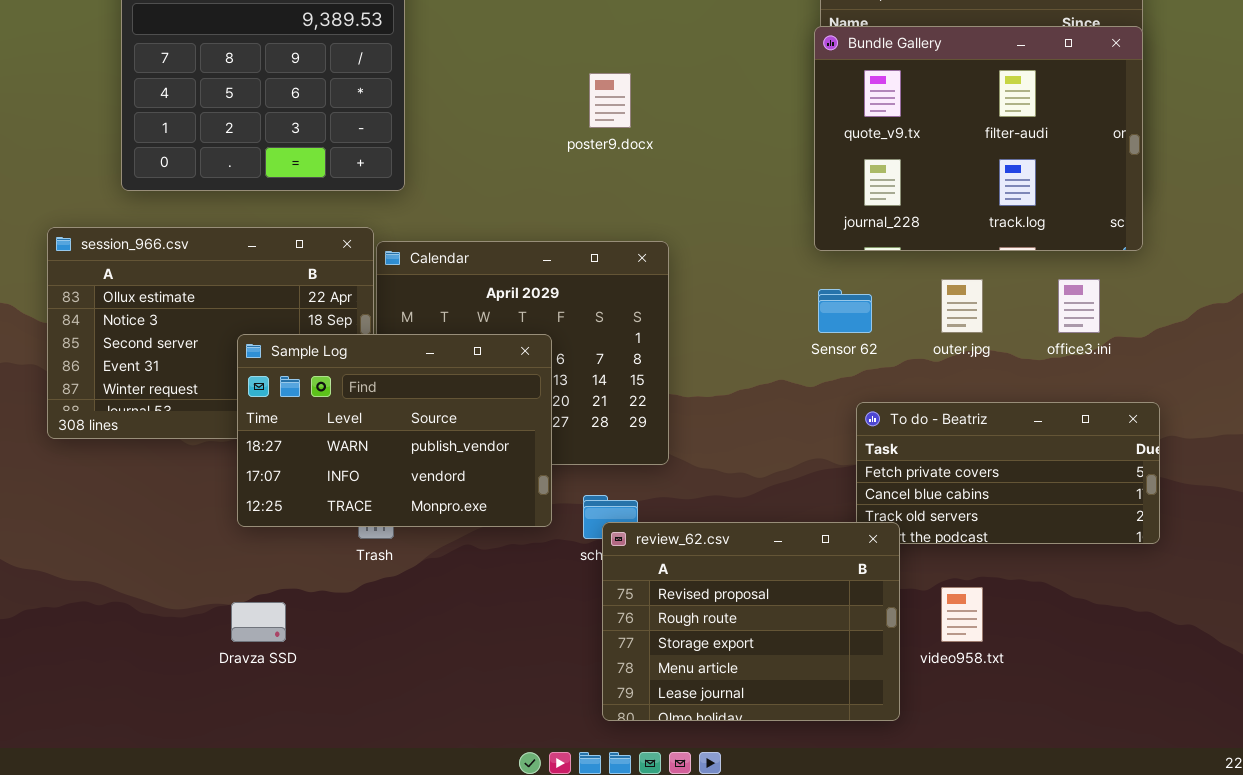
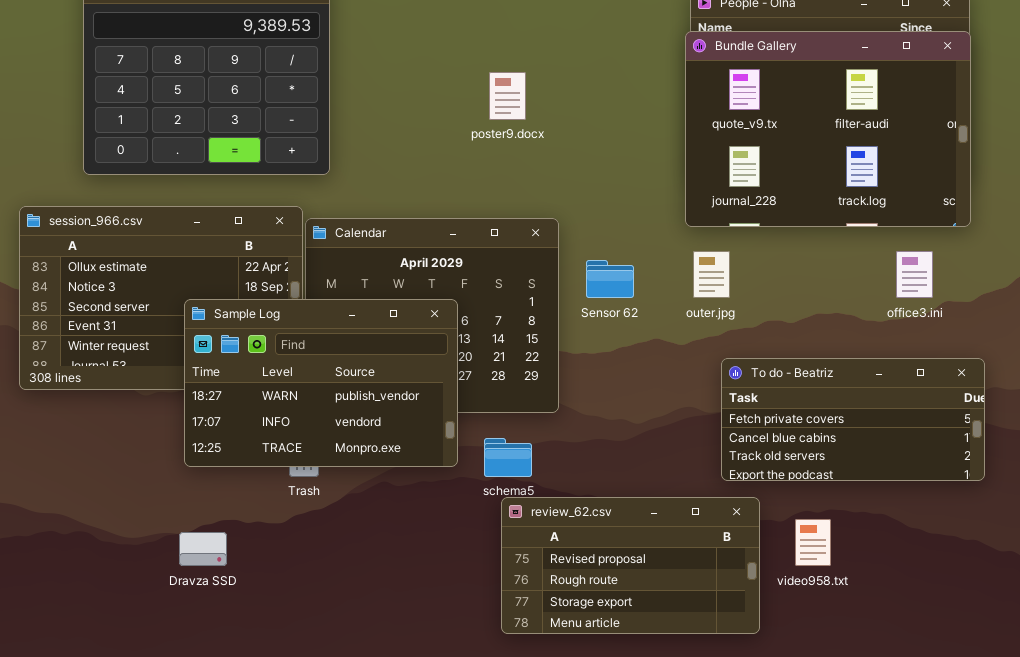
outer.jpg: [941,279,983,333] -> [693,251,730,298], moved
Sensor 62: [818,289,872,333] -> [586,260,634,298], moved
review_62.csv: [602,522,900,721] -> [501,497,760,634], resized

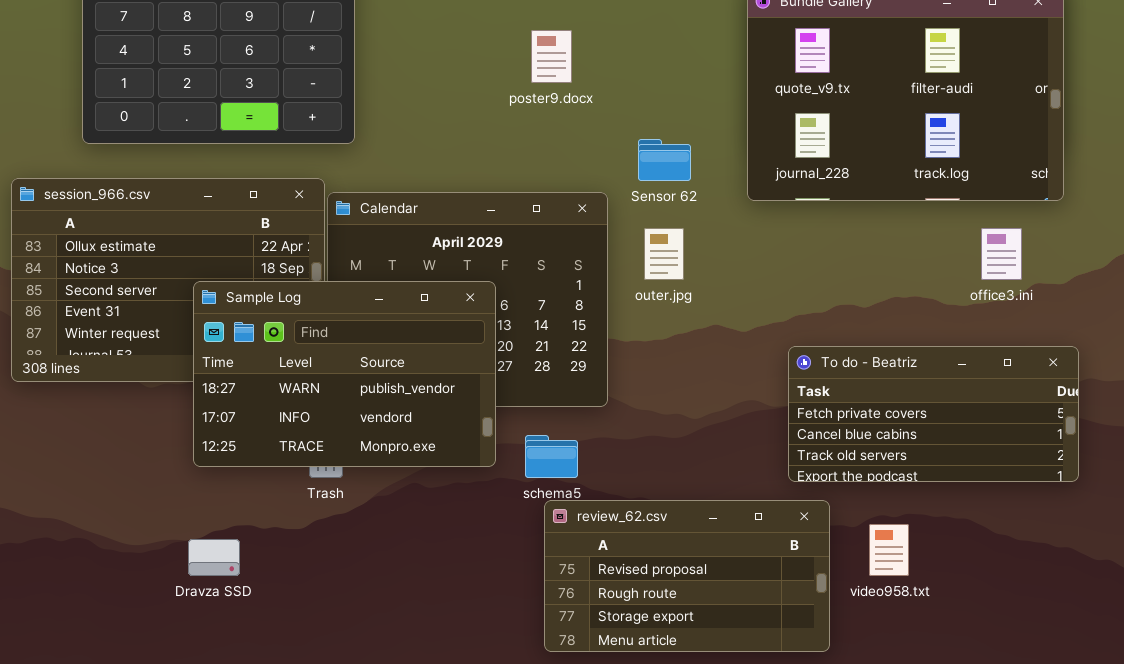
outer.jpg: [693,251,730,298] -> [644,228,684,280], moved
Sensor 62: [586,260,634,298] -> [638,139,691,181], moved

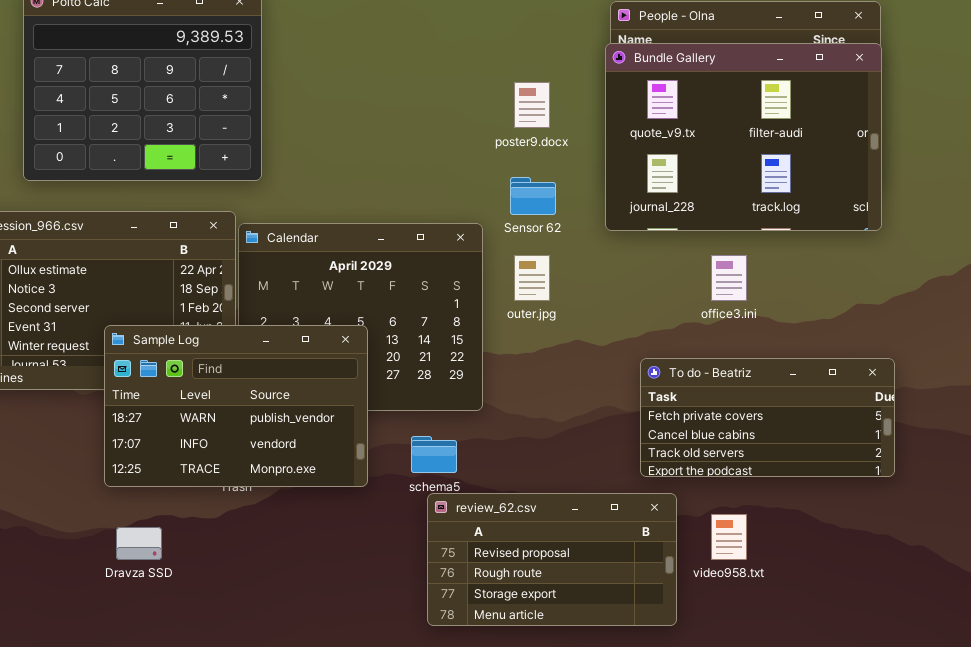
poster9.docx: [531,30,572,83] -> [514,82,550,128], moved
office3.ini: [981,228,1022,280] -> [711,255,747,301], moved
Sample Log: [193,281,496,467] -> [104,325,368,487], moved

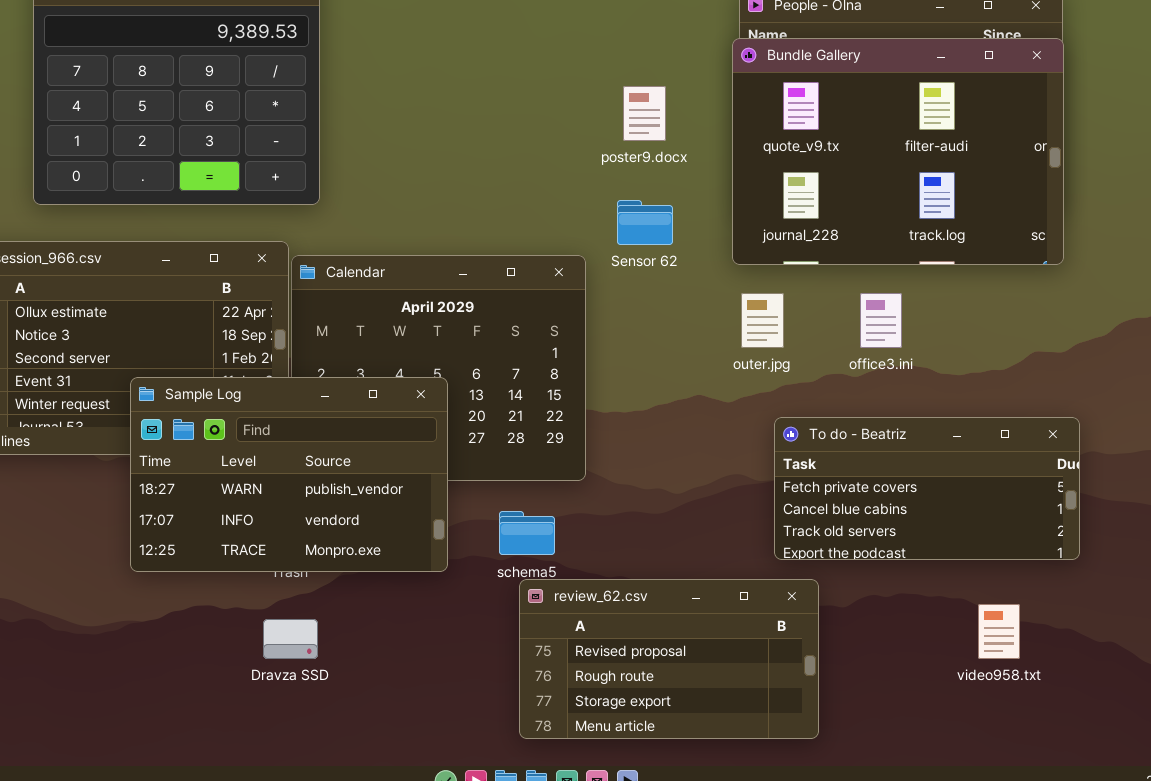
outer.jpg: [514,255,550,301] -> [741,293,784,348], moved
video958.txt: [711,514,747,560] -> [978,604,1020,659], moved
Dravza SSD: [116,527,162,560] -> [263,619,318,659], moved

